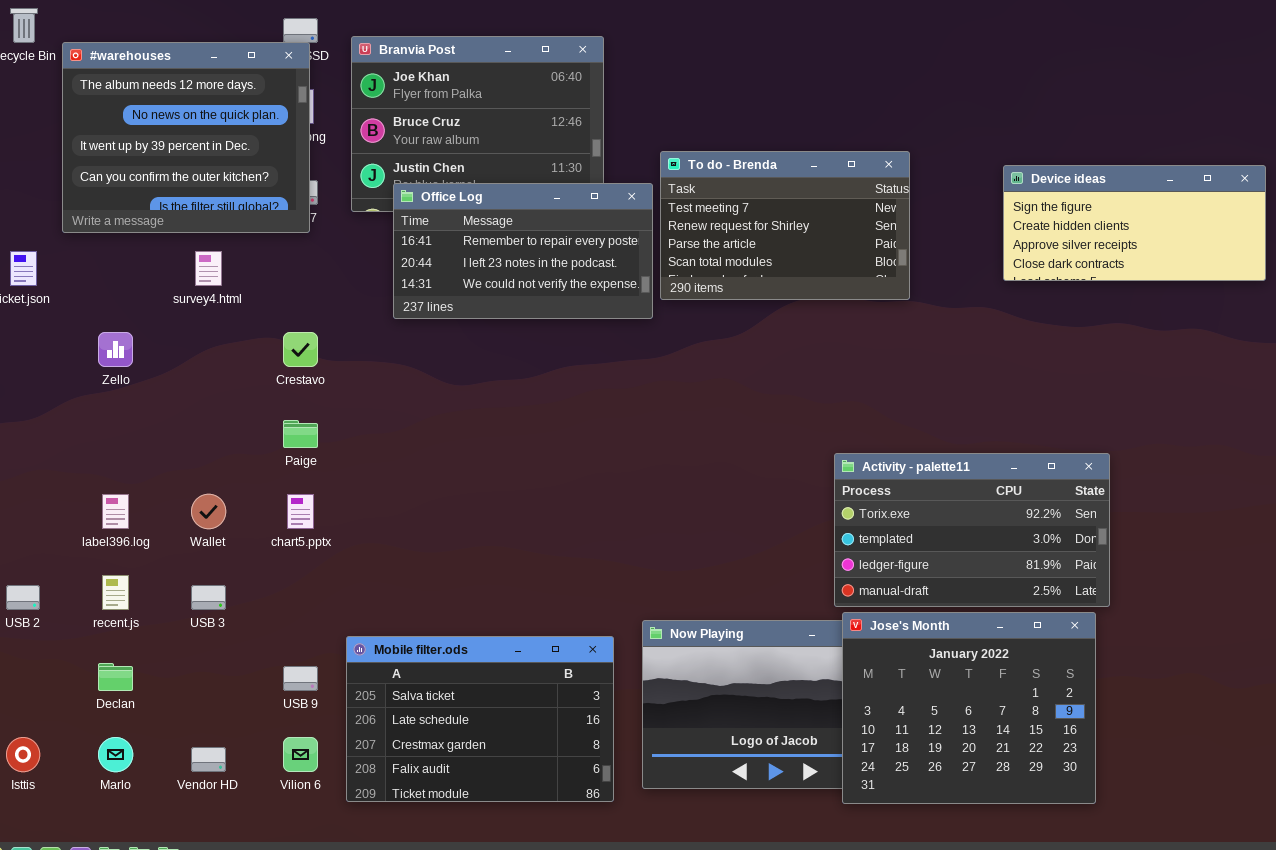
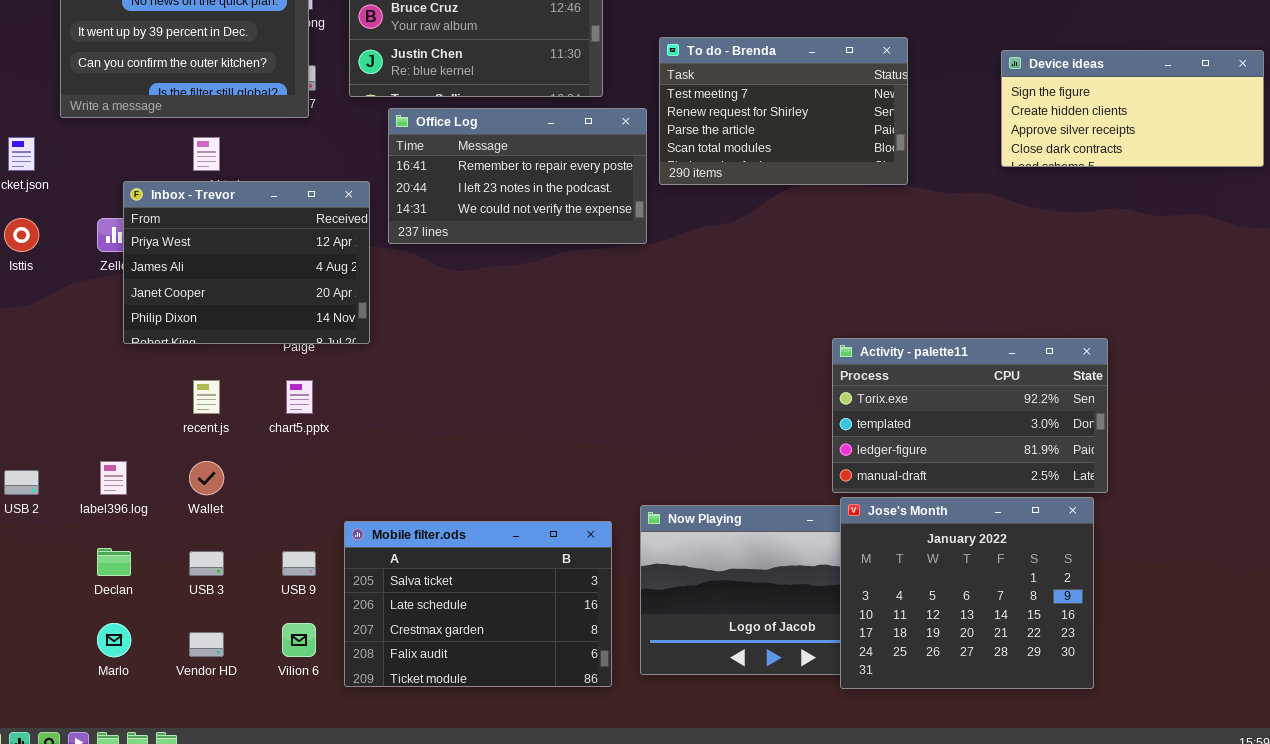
Office Log: [393,183,653,319] -> [388,108,647,244], moved
Inbox - Trevor: none -> [123,181,370,344], opened
label396.log: [102,494,129,529] -> [100,461,127,495], moved
Wallet: [191,494,226,529] -> [189,461,224,495], moved
recent.js: [102,575,129,610] -> [193,380,220,414], moved
USB 3: [191,585,226,610] -> [189,551,224,576], moved
Isttis: [6,737,40,772] -> [4,218,39,252], moved

